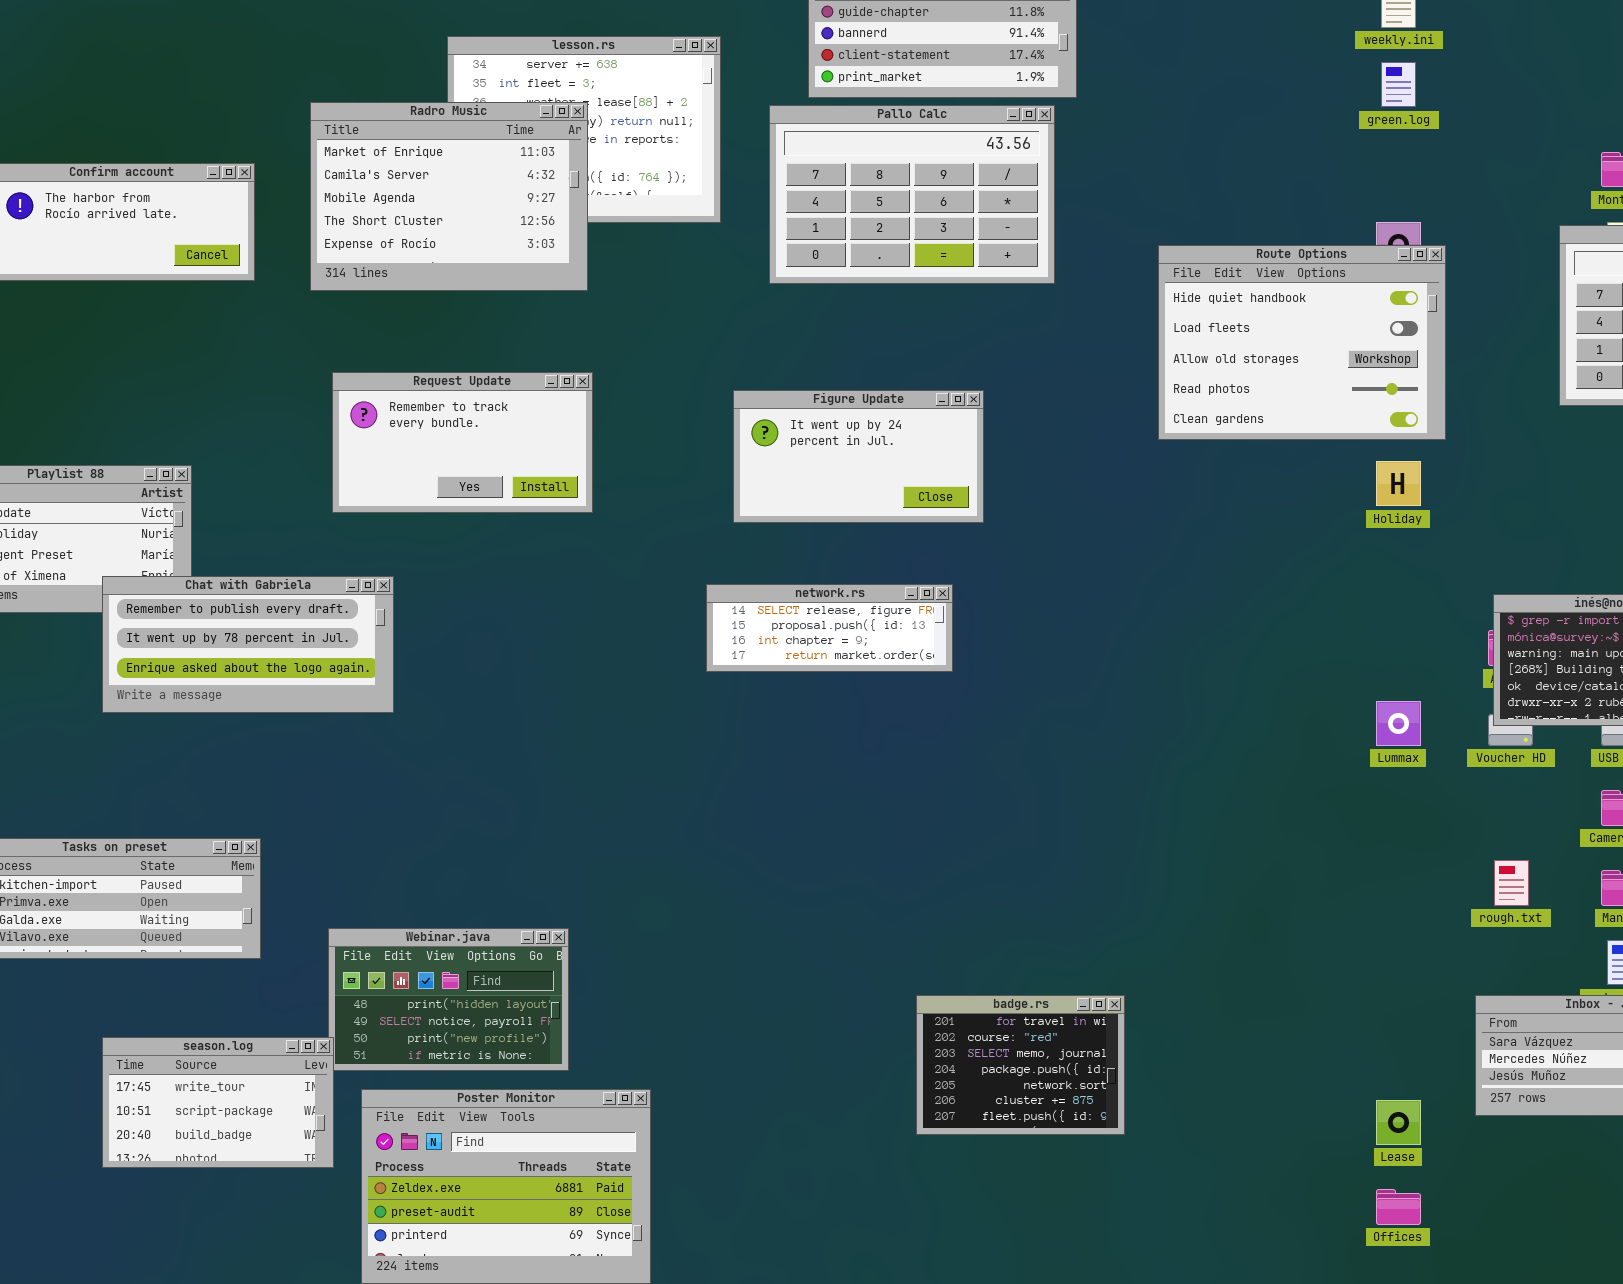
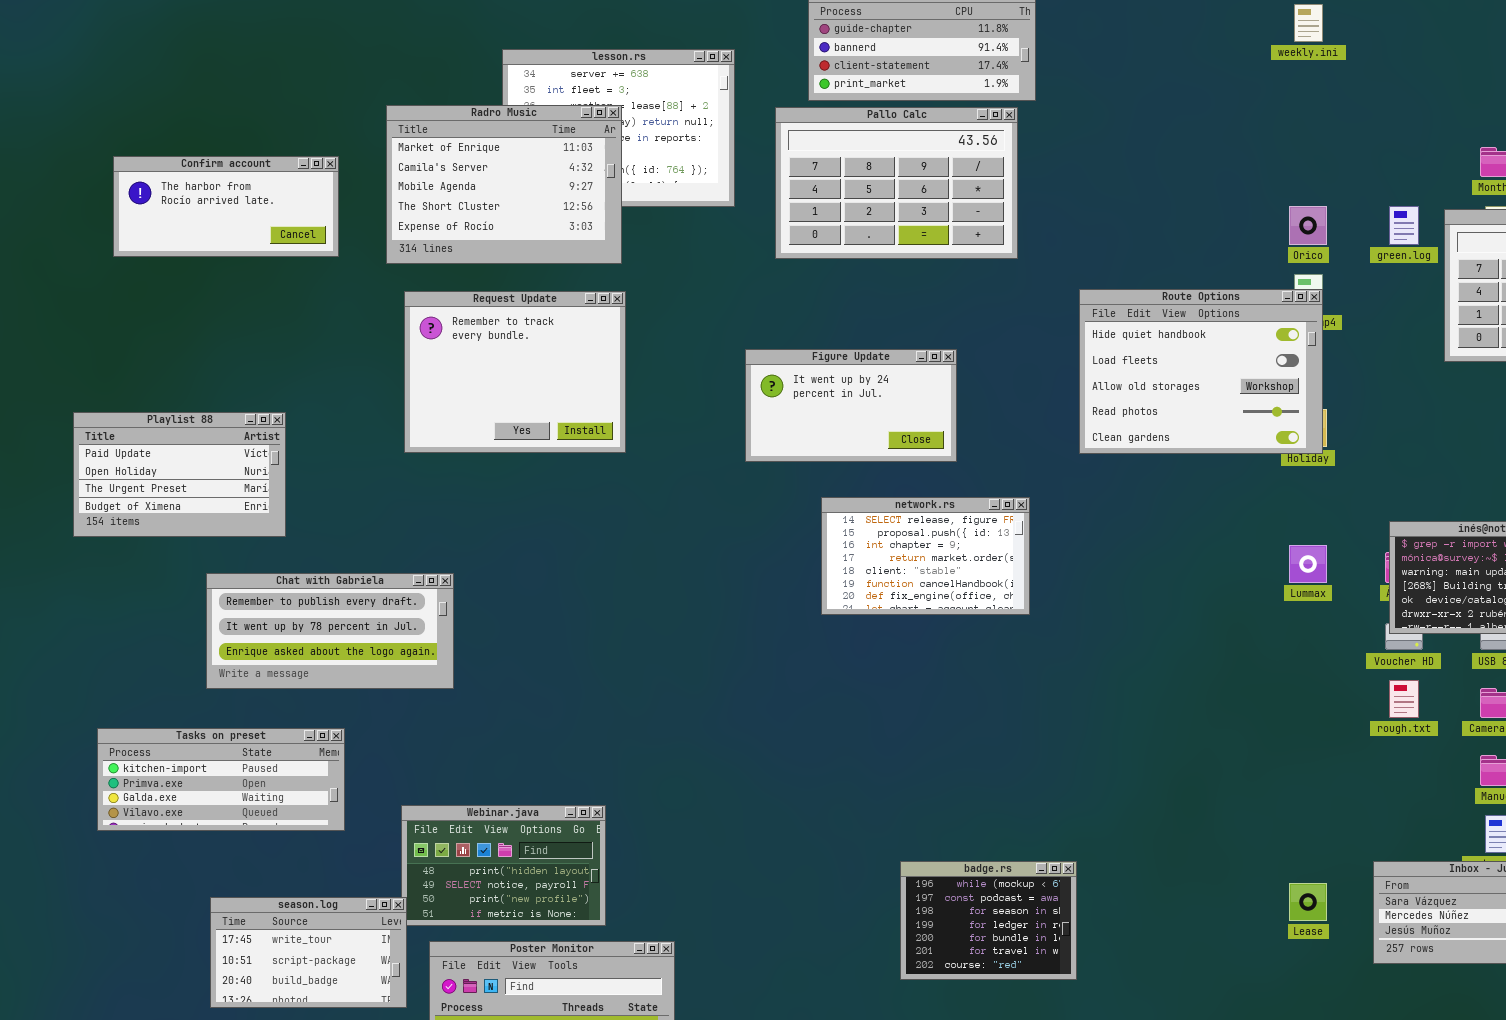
green.log: [1381,62,1416,107] -> [1389,206,1419,245], moved
Route Options: [1158,245,1446,440] -> [1079,289,1323,454], moved
Request Update: [332,372,593,513] -> [404,291,626,453], resized
Chat with Gabriela: [102,576,394,713] -> [206,573,454,689], moved
network.rs: [706,584,953,672] -> [821,497,1030,615], moved, resized
Lummax: [1376,701,1421,746] -> [1289,545,1327,583], moved
rough.txt: [1494,860,1529,906] -> [1389,680,1419,718], moved
badge.rs: [916,995,1125,1135] -> [900,861,1077,980], scrolled up 5 rows
Lease: [1376,1100,1421,1145] -> [1289,883,1327,921], moved

